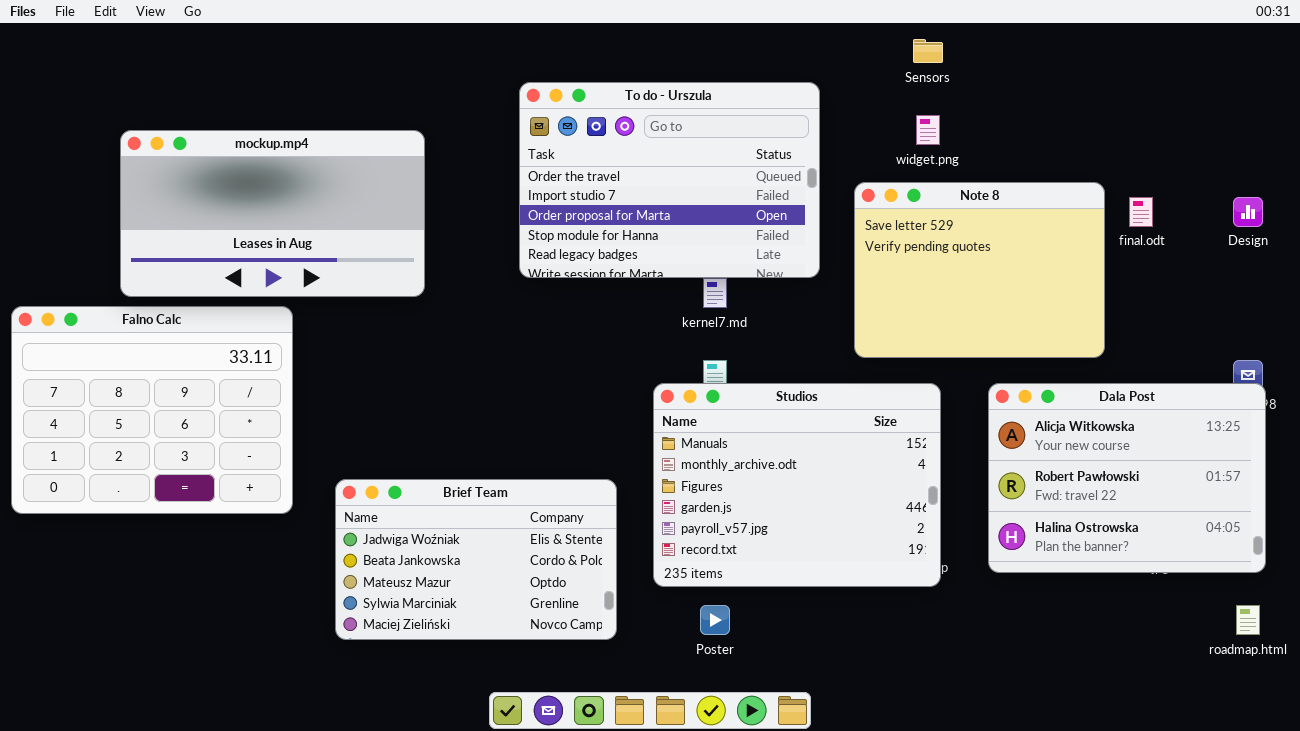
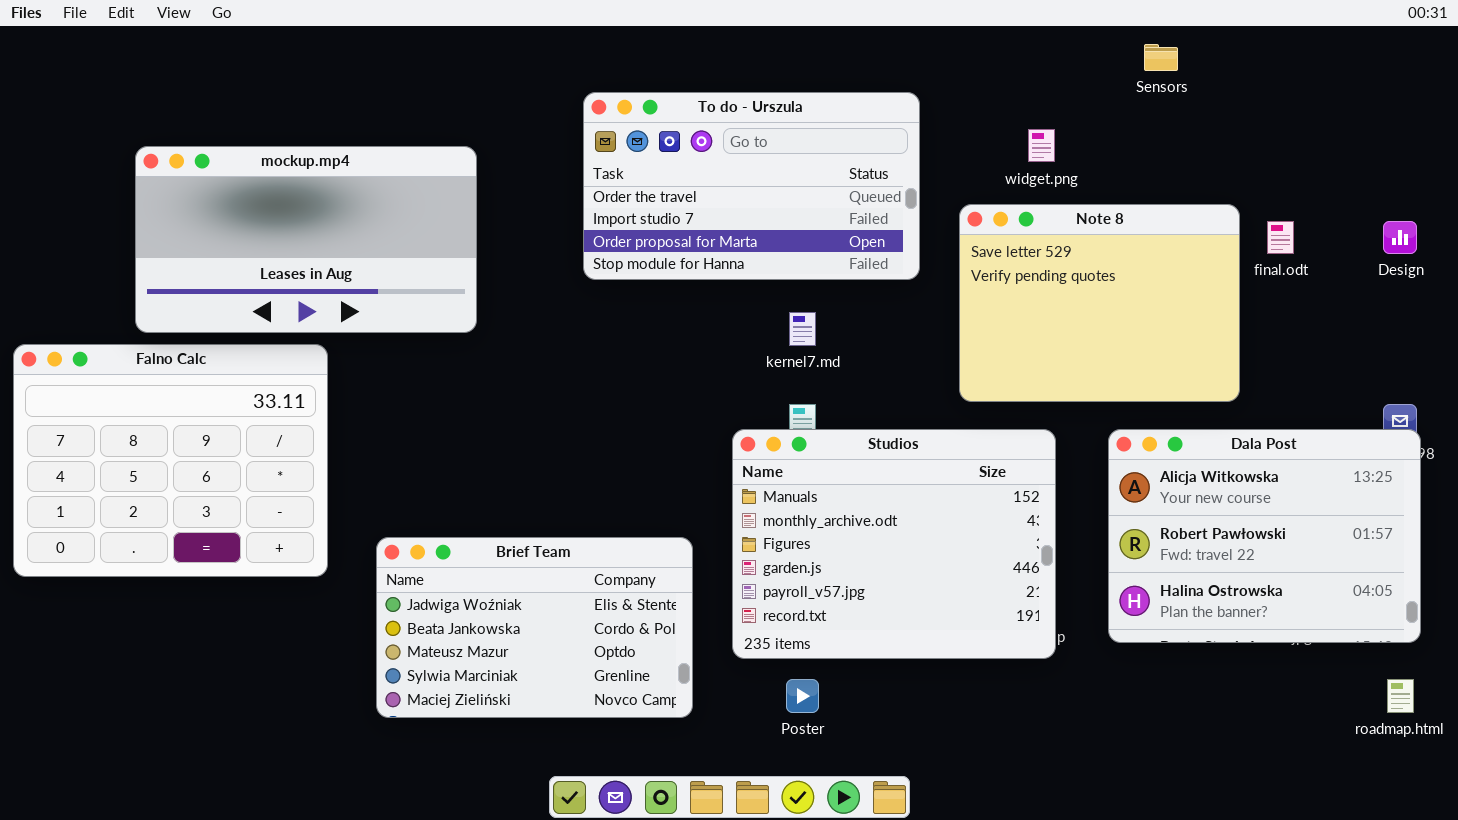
Sensors: [913,39,943,63] -> [1144,44,1178,71], moved
To do - Urszula: [519,82,820,278] -> [583,92,920,280], resized

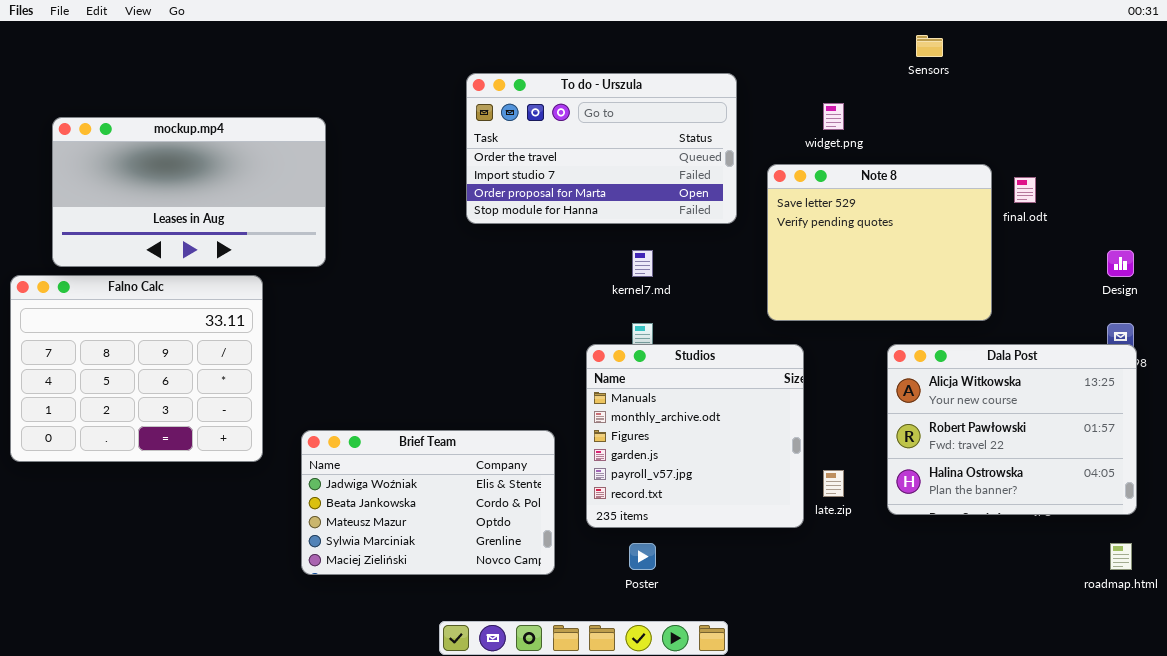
mockup.mp4: [135,146,477,333] -> [52,117,326,267], moved
Design: [1383,221,1417,254] -> [1107,250,1134,277], moved
Studios: [732,429,1056,659] -> [586,344,804,528], resized

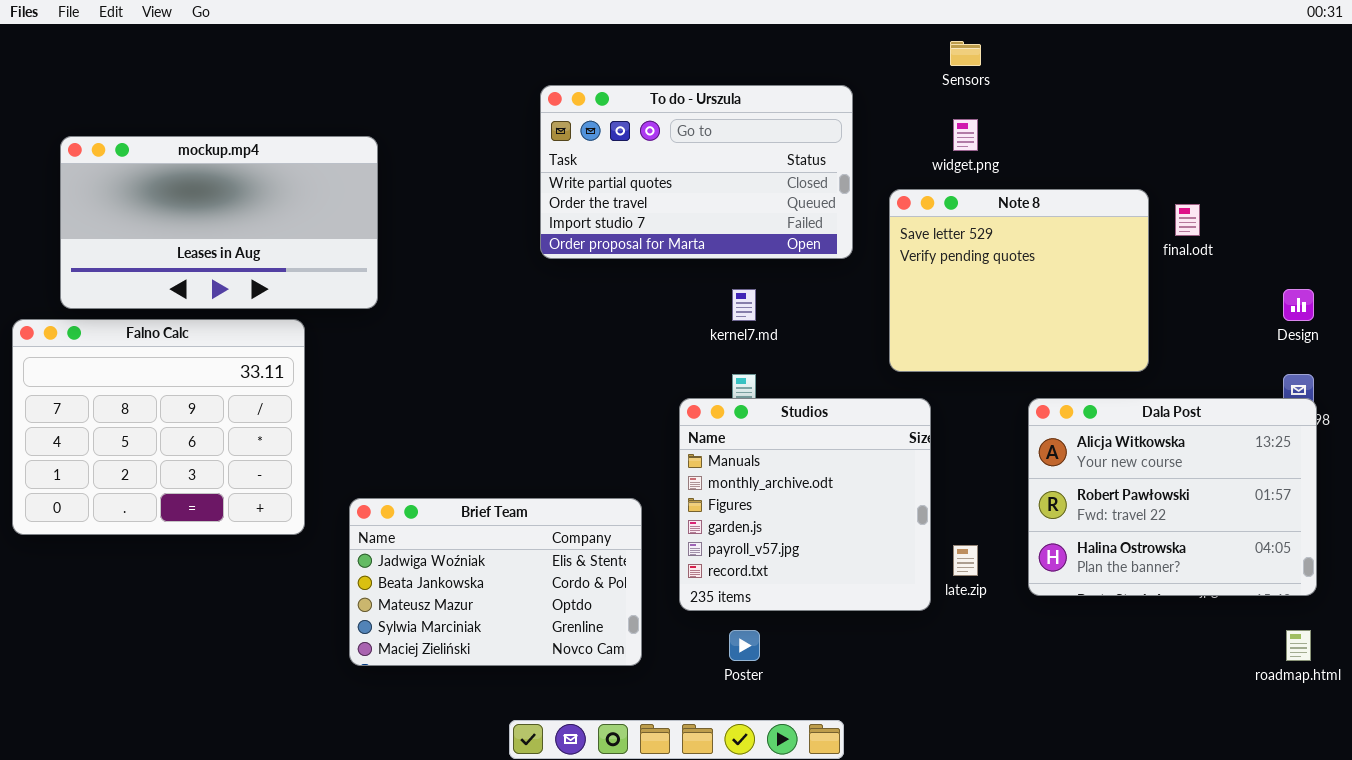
Sensors: [916,35,943,57] -> [950,41,981,66], moved
To do - Urszula: [466,73,737,224] -> [540,85,853,259], scrolled up 1 row

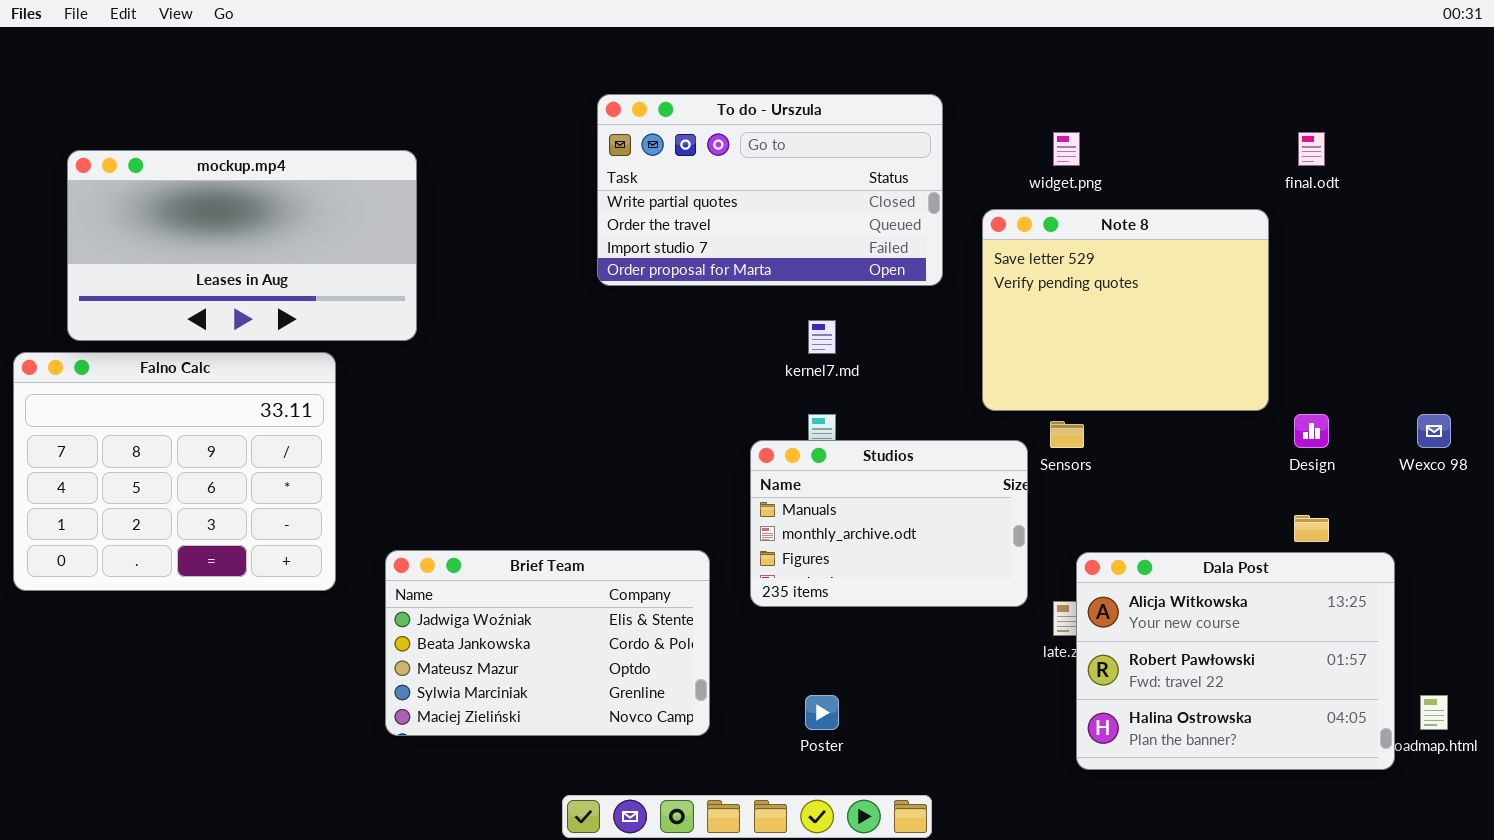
Sensors: [950,41,981,66] -> [1050,421,1084,448], moved
final.odt: [1175,204,1200,236] -> [1298,132,1325,166], moved
Design: [1283,289,1314,321] -> [1294,414,1329,448], moved
Studios: [679,398,931,611] -> [750,440,1028,607], resized
Dala Post: [1028,398,1317,596] -> [1076,552,1395,770], moved

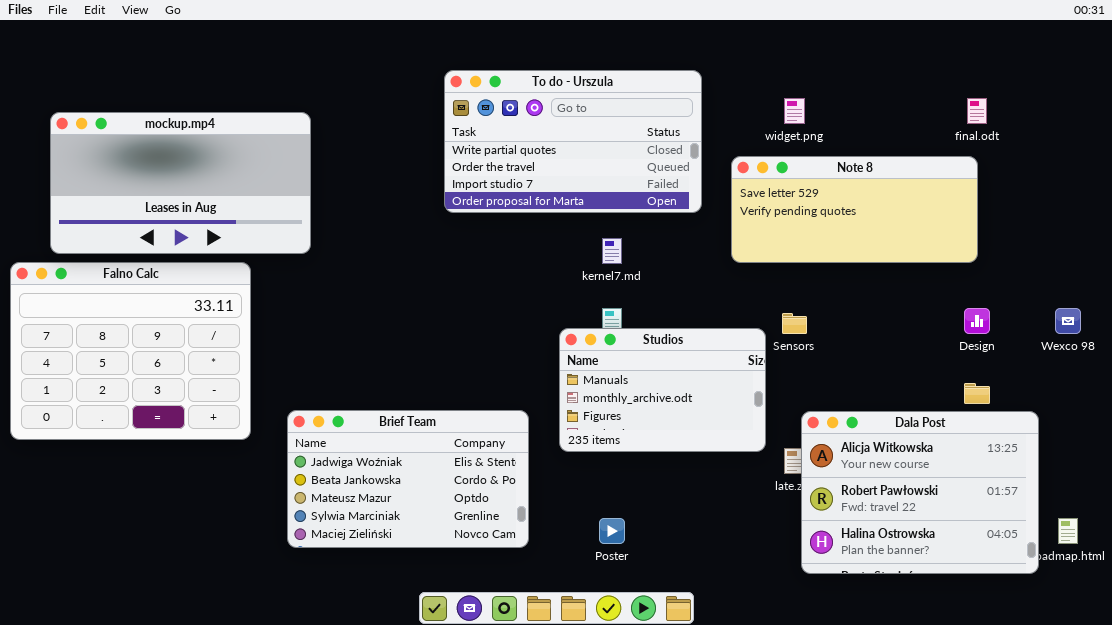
Note 8: [982,209,1269,411] -> [731,156,978,263], resized

